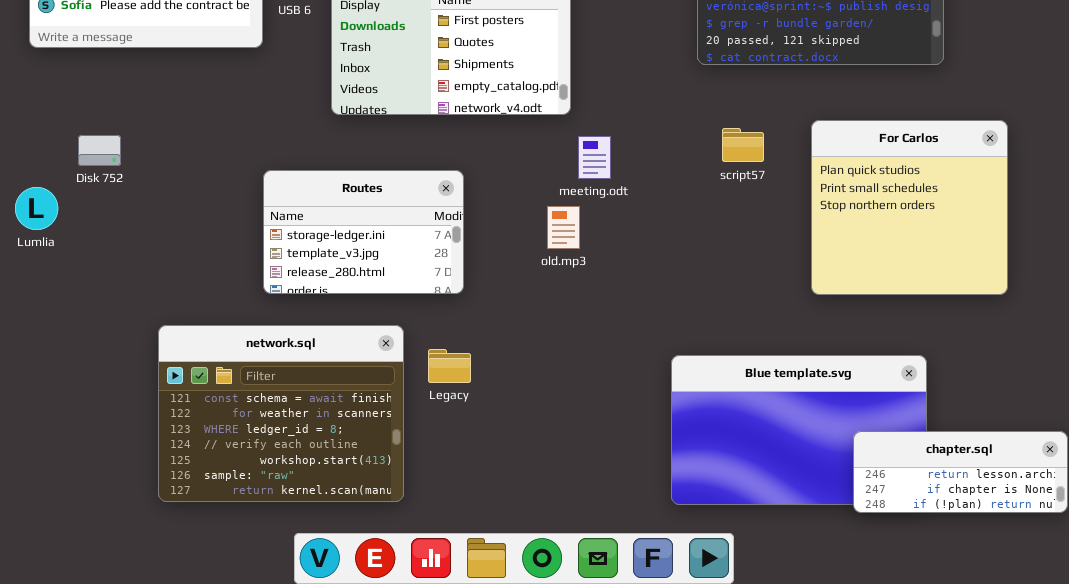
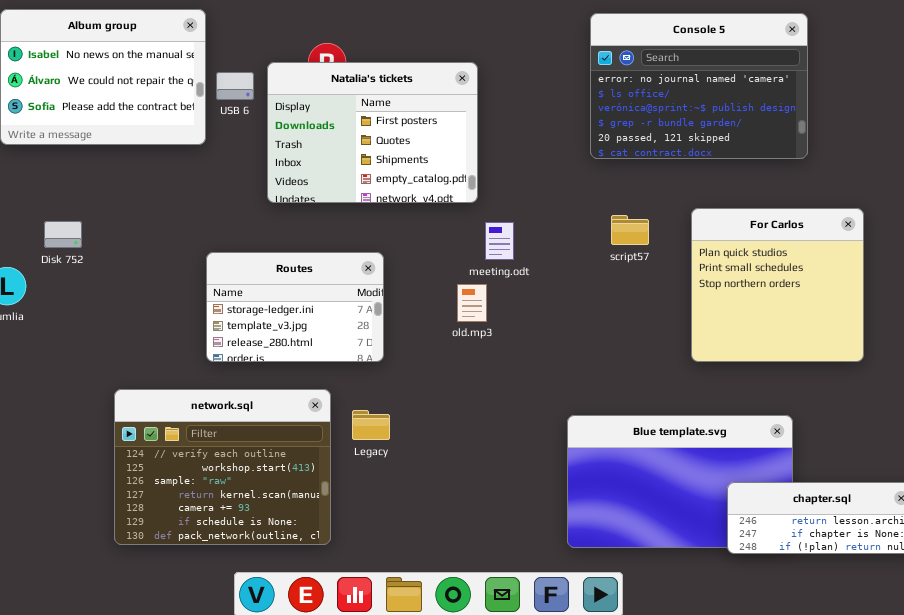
network.sql: [158,325,404,502] -> [114,389,331,545], scrolled down 3 rows

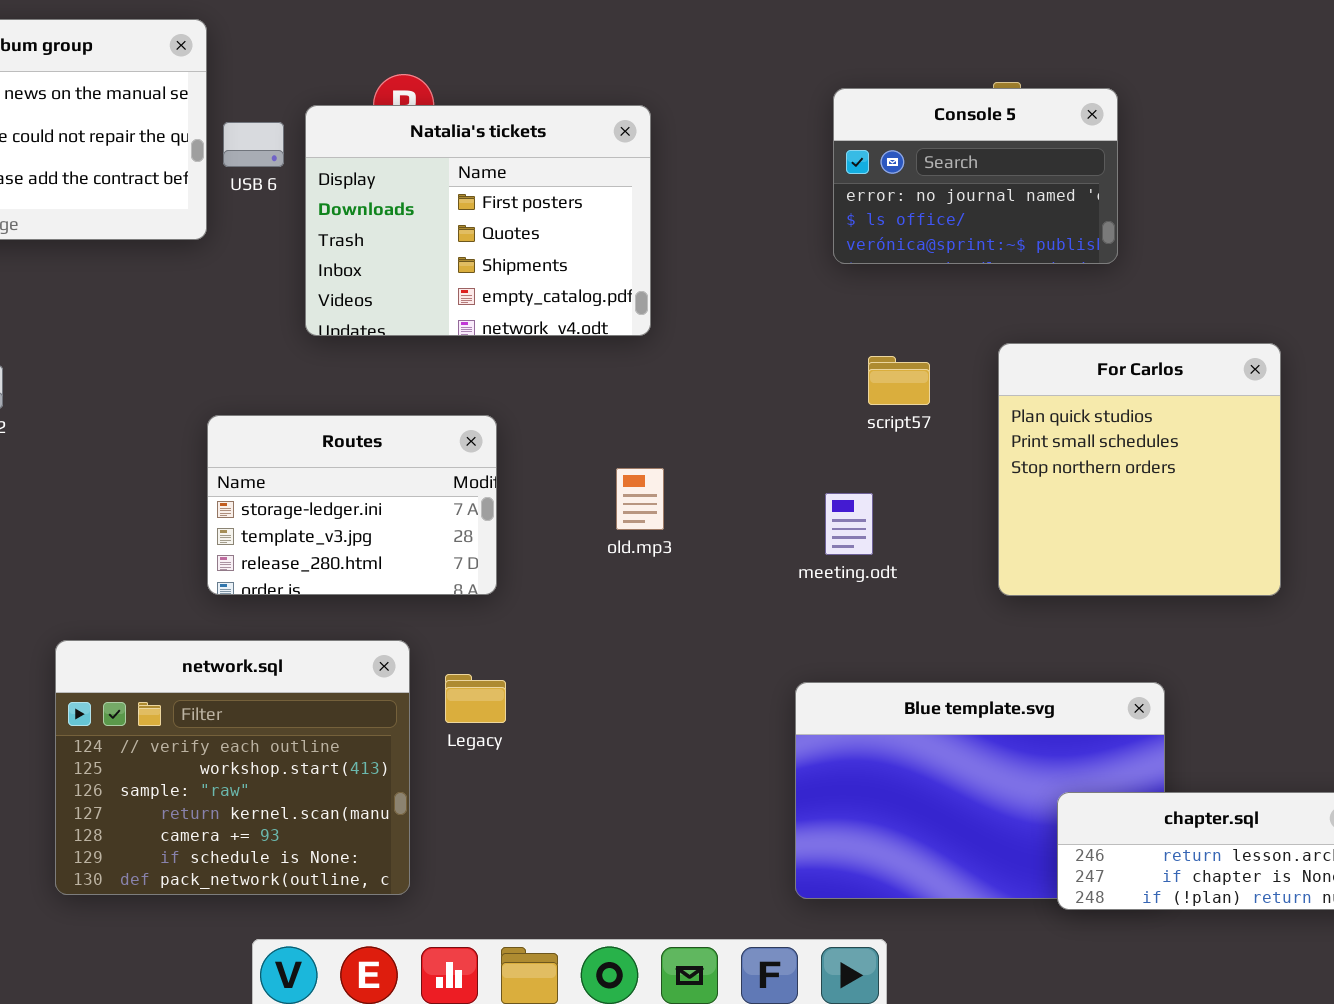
Console 5: [590,13,808,159] -> [833,88,1118,264], resized
meeting.odt: [485,222,514,260] -> [825,493,873,555], moved

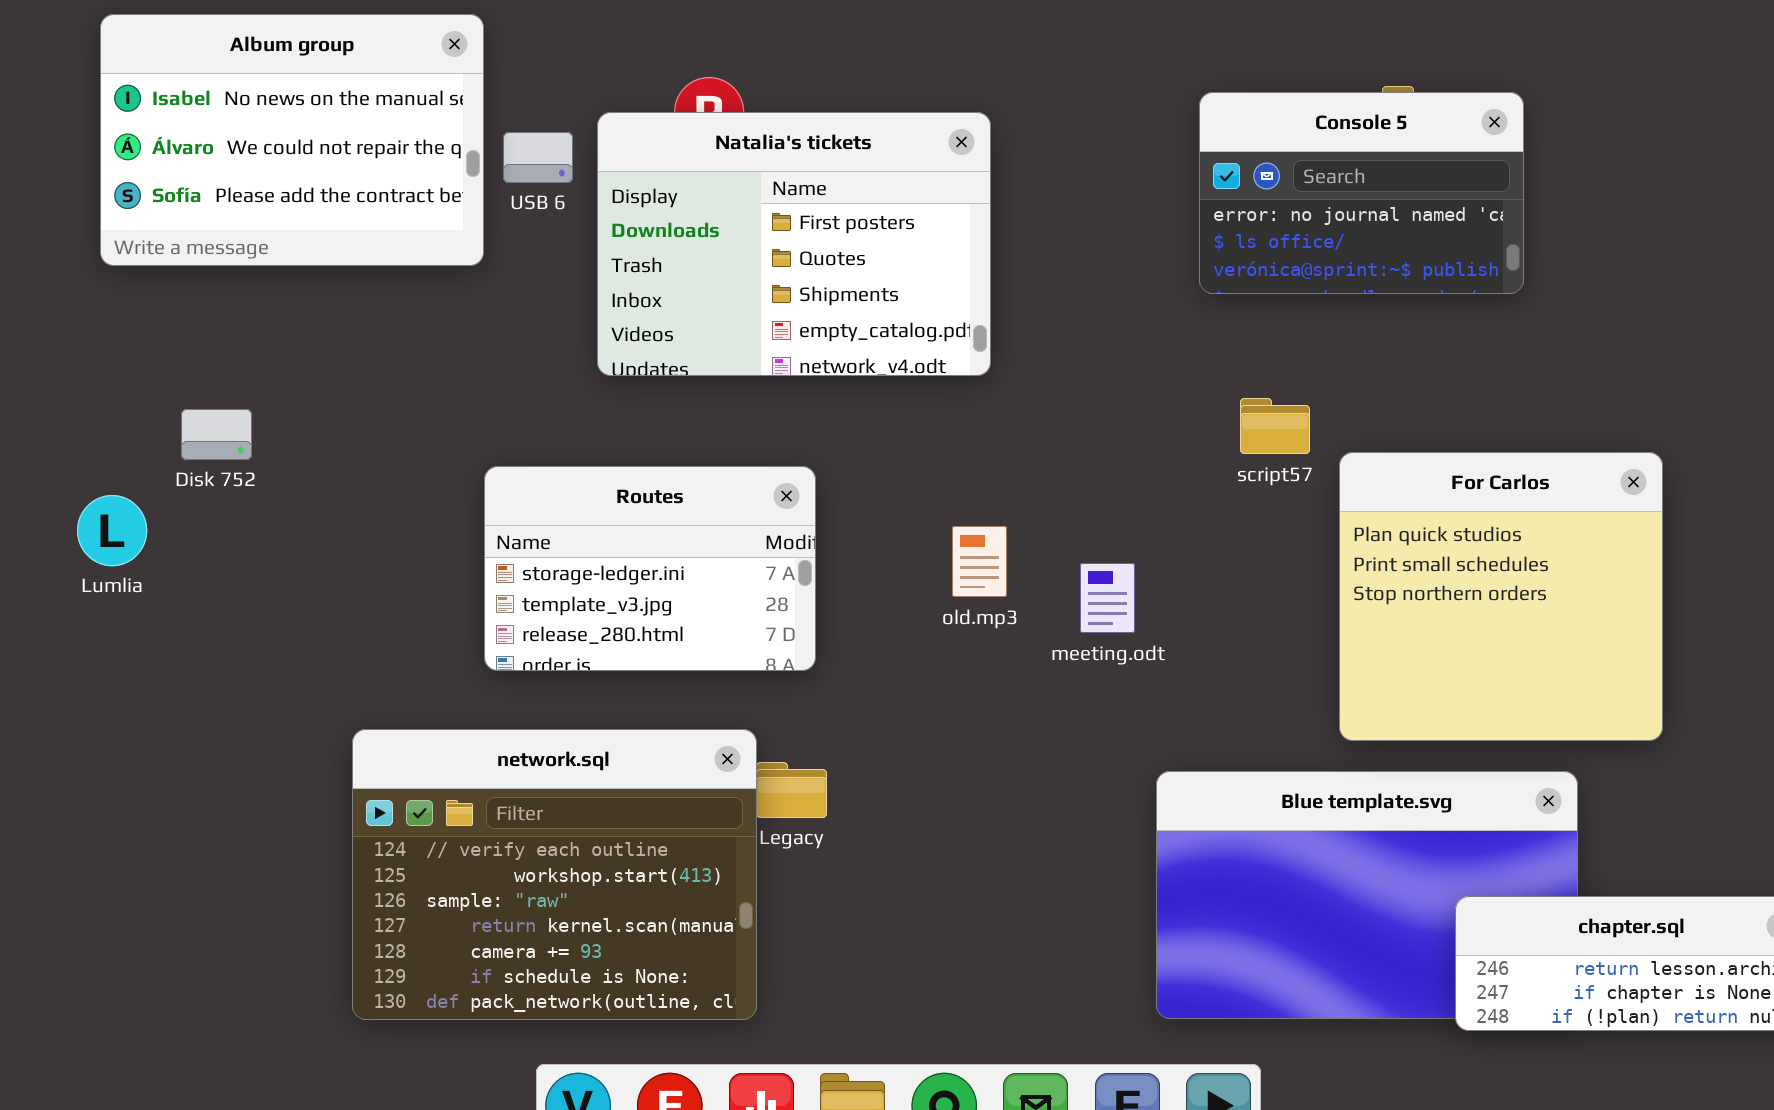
For Carlos: [998,343,1281,596] -> [1339,452,1663,741], moved
meeting.odt: [825,493,873,555] -> [1080,563,1135,633], moved
network.sql: [55,640,410,895] -> [352,729,757,1020], moved

